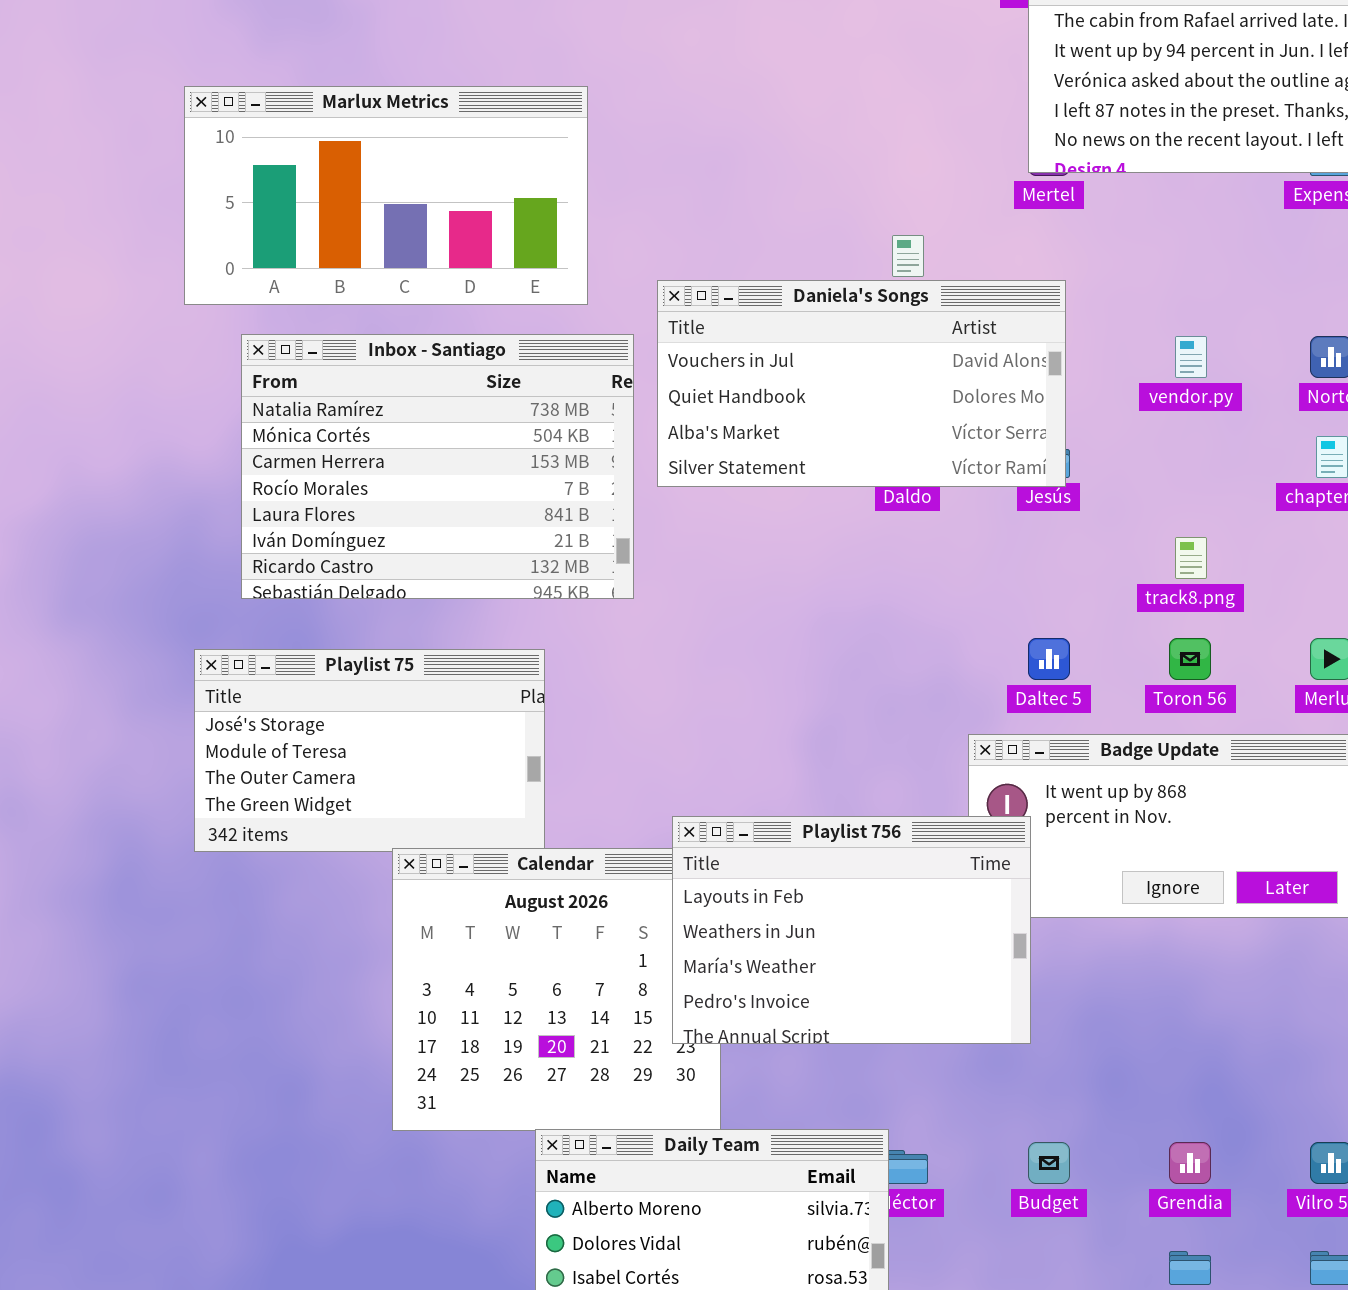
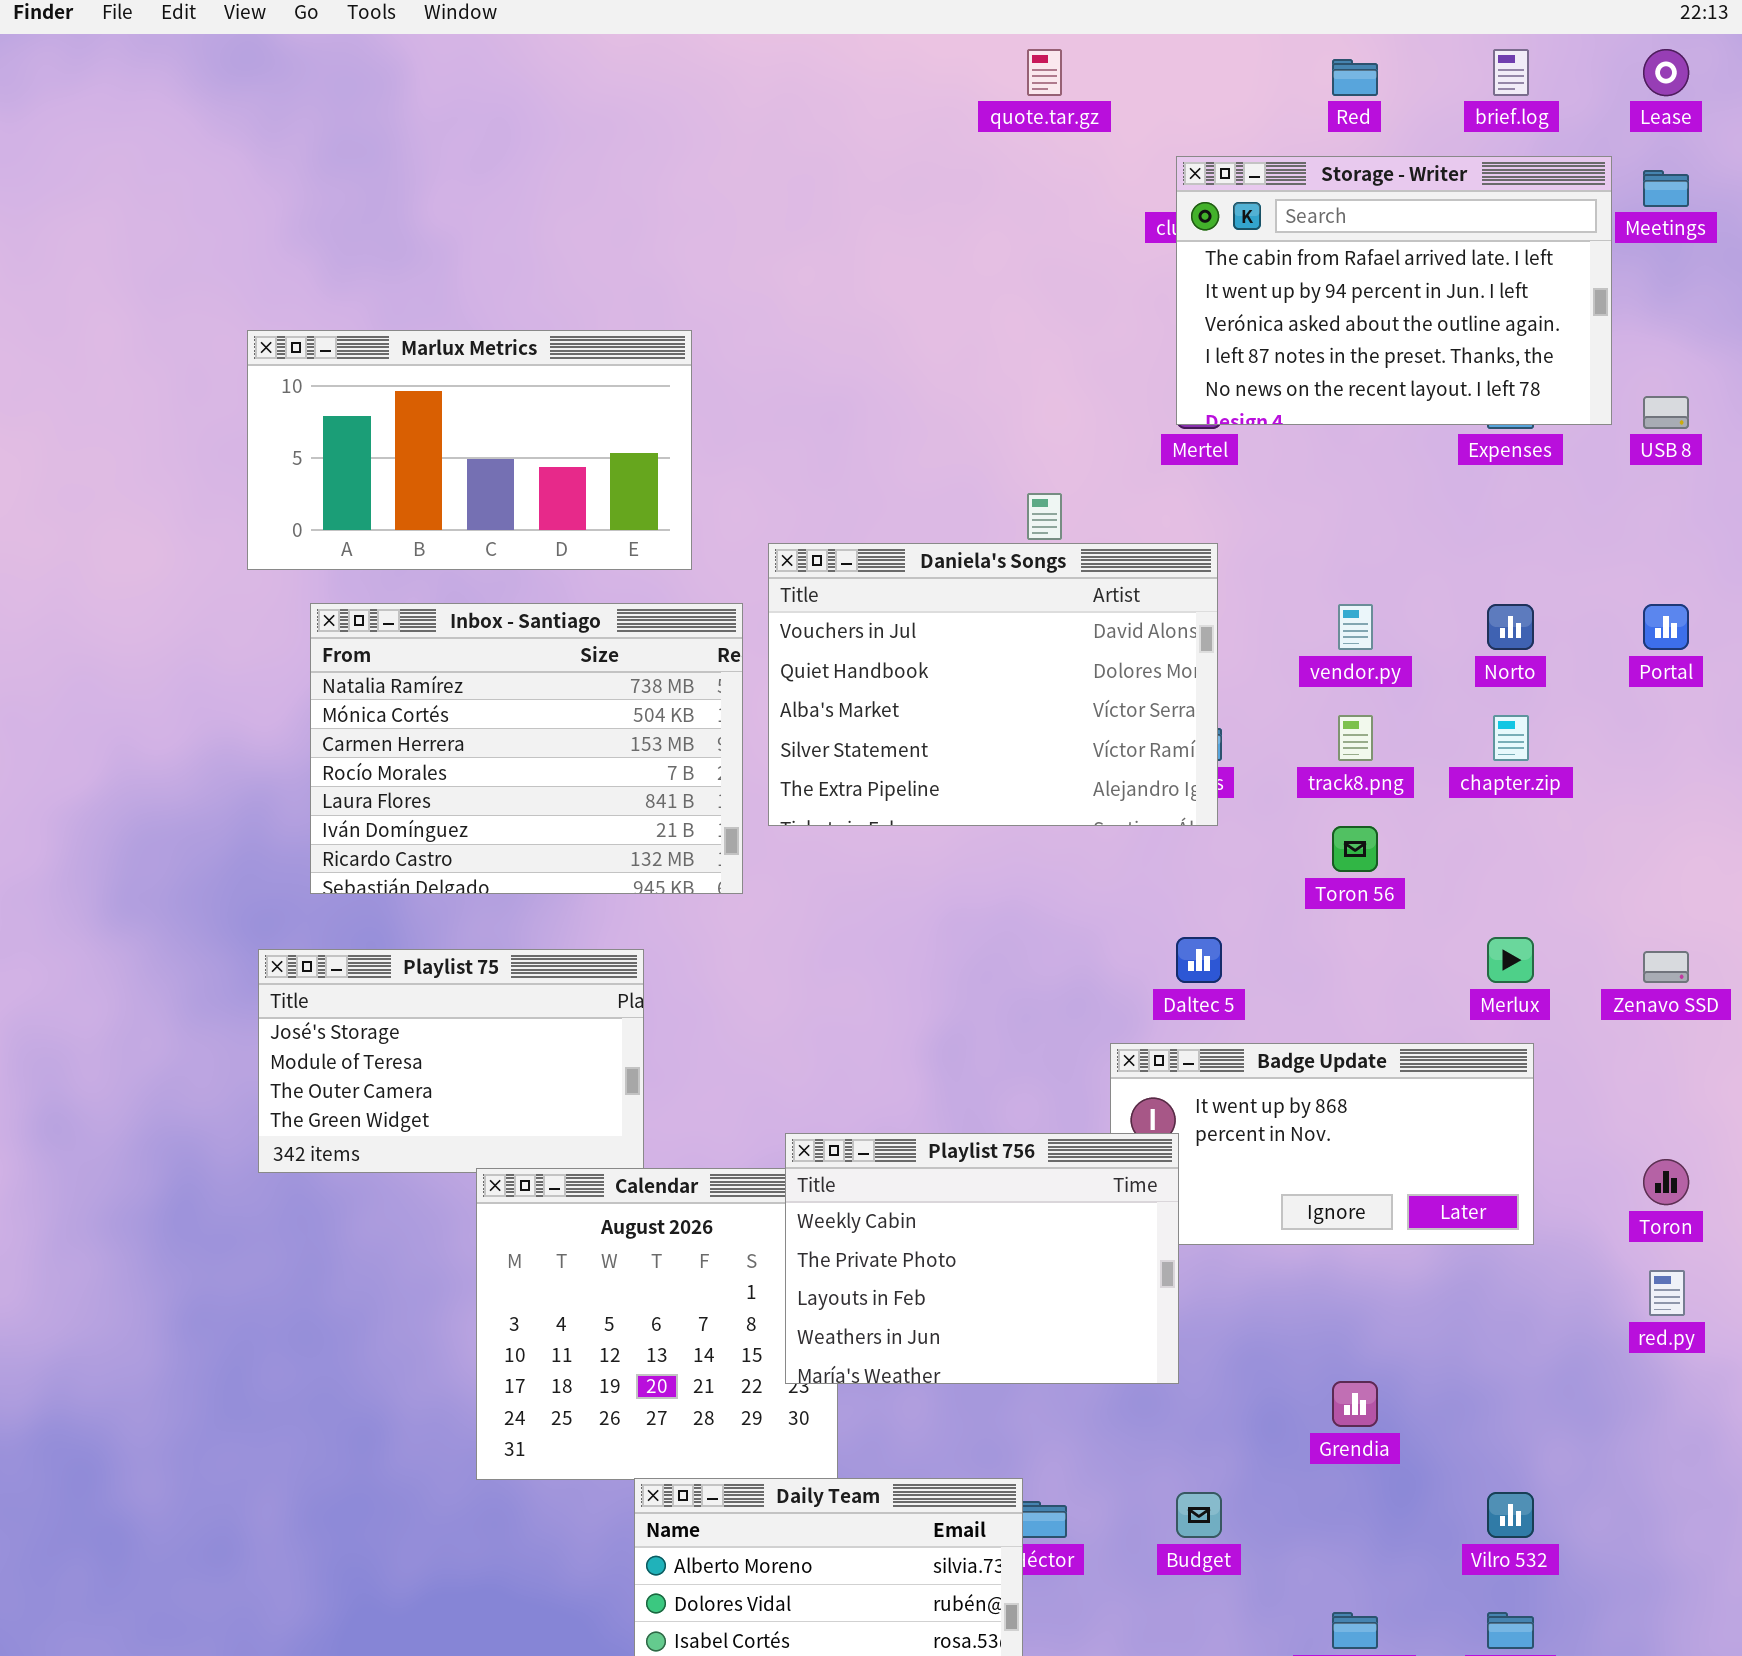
Daniela's Songs: [657,280,1066,487] -> [768,543,1218,826], resized
track8.png: [1175,537,1207,579] -> [1338,715,1373,761], moved
Toron 56: [1169,638,1211,680] -> [1332,826,1378,872], moved
Playlist 756: [672,816,1031,1044] -> [785,1133,1179,1384], scrolled up 2 rows
Grendia: [1169,1142,1211,1184] -> [1332,1381,1378,1427], moved

